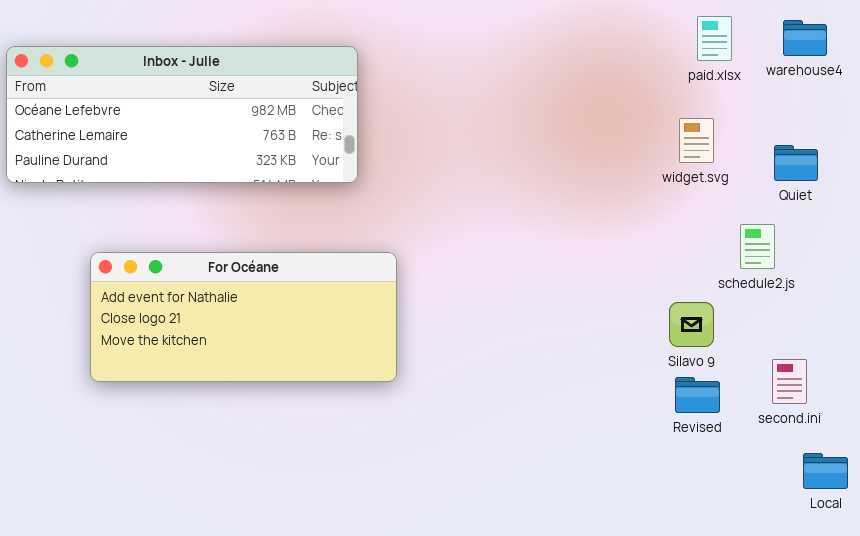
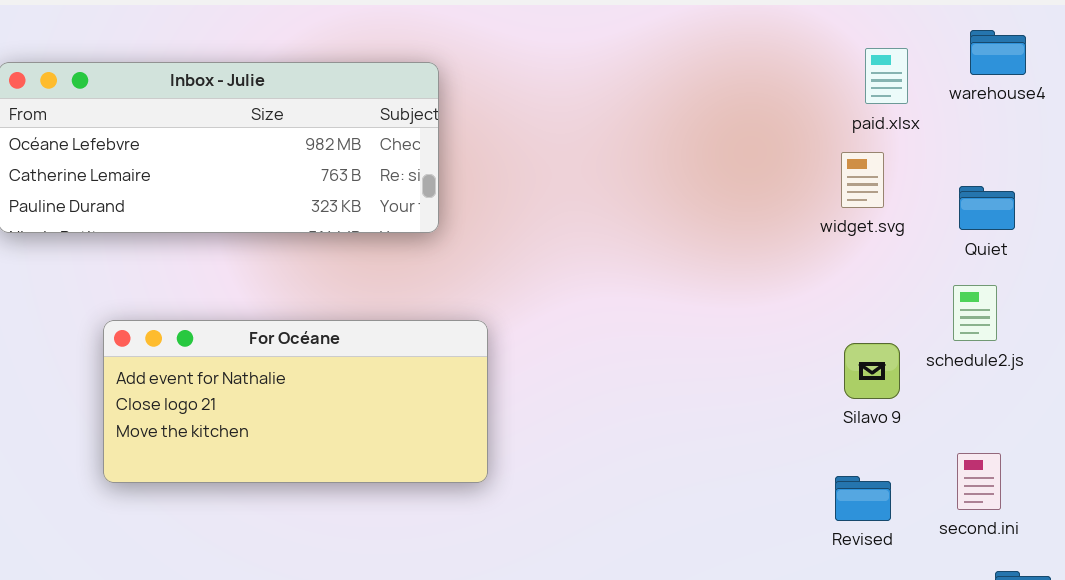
paid.xlsx: [697,16,732,61] -> [865,48,908,104], moved
schedule2.js: [740,224,775,269] -> [953,285,997,341], moved
Silavo 9: [669,302,714,347] -> [844,343,900,399], moved

